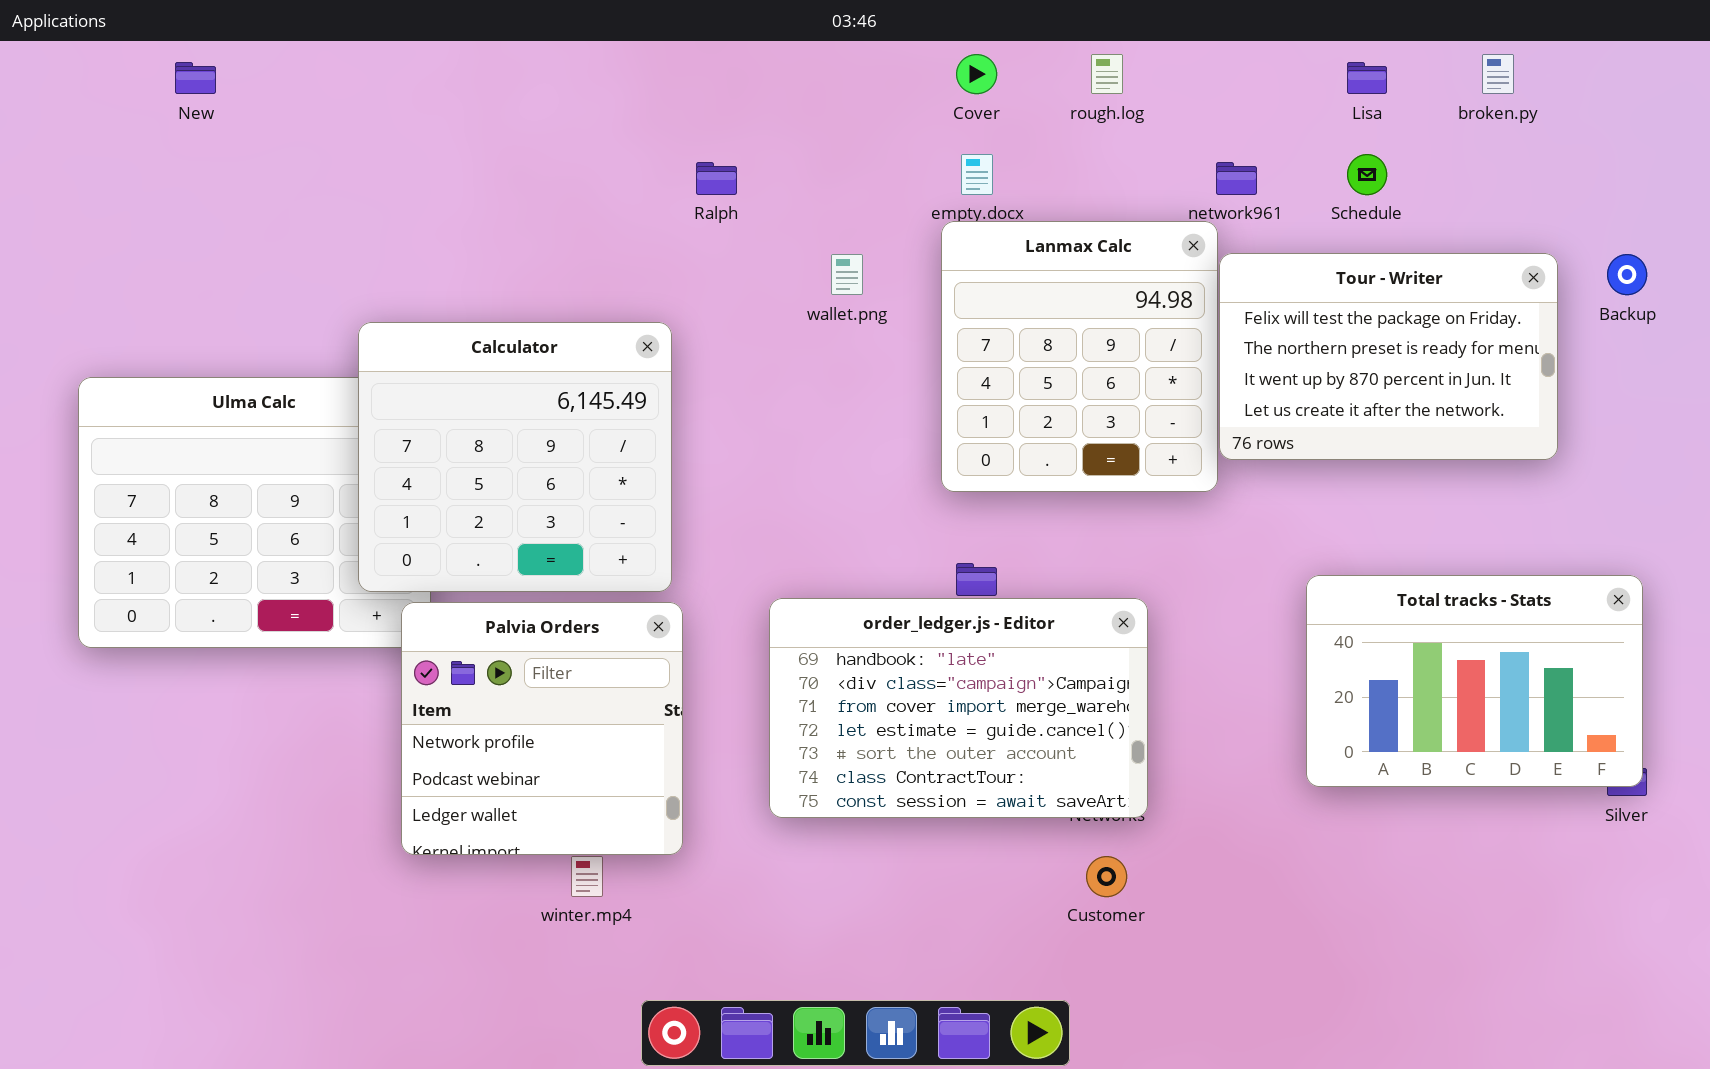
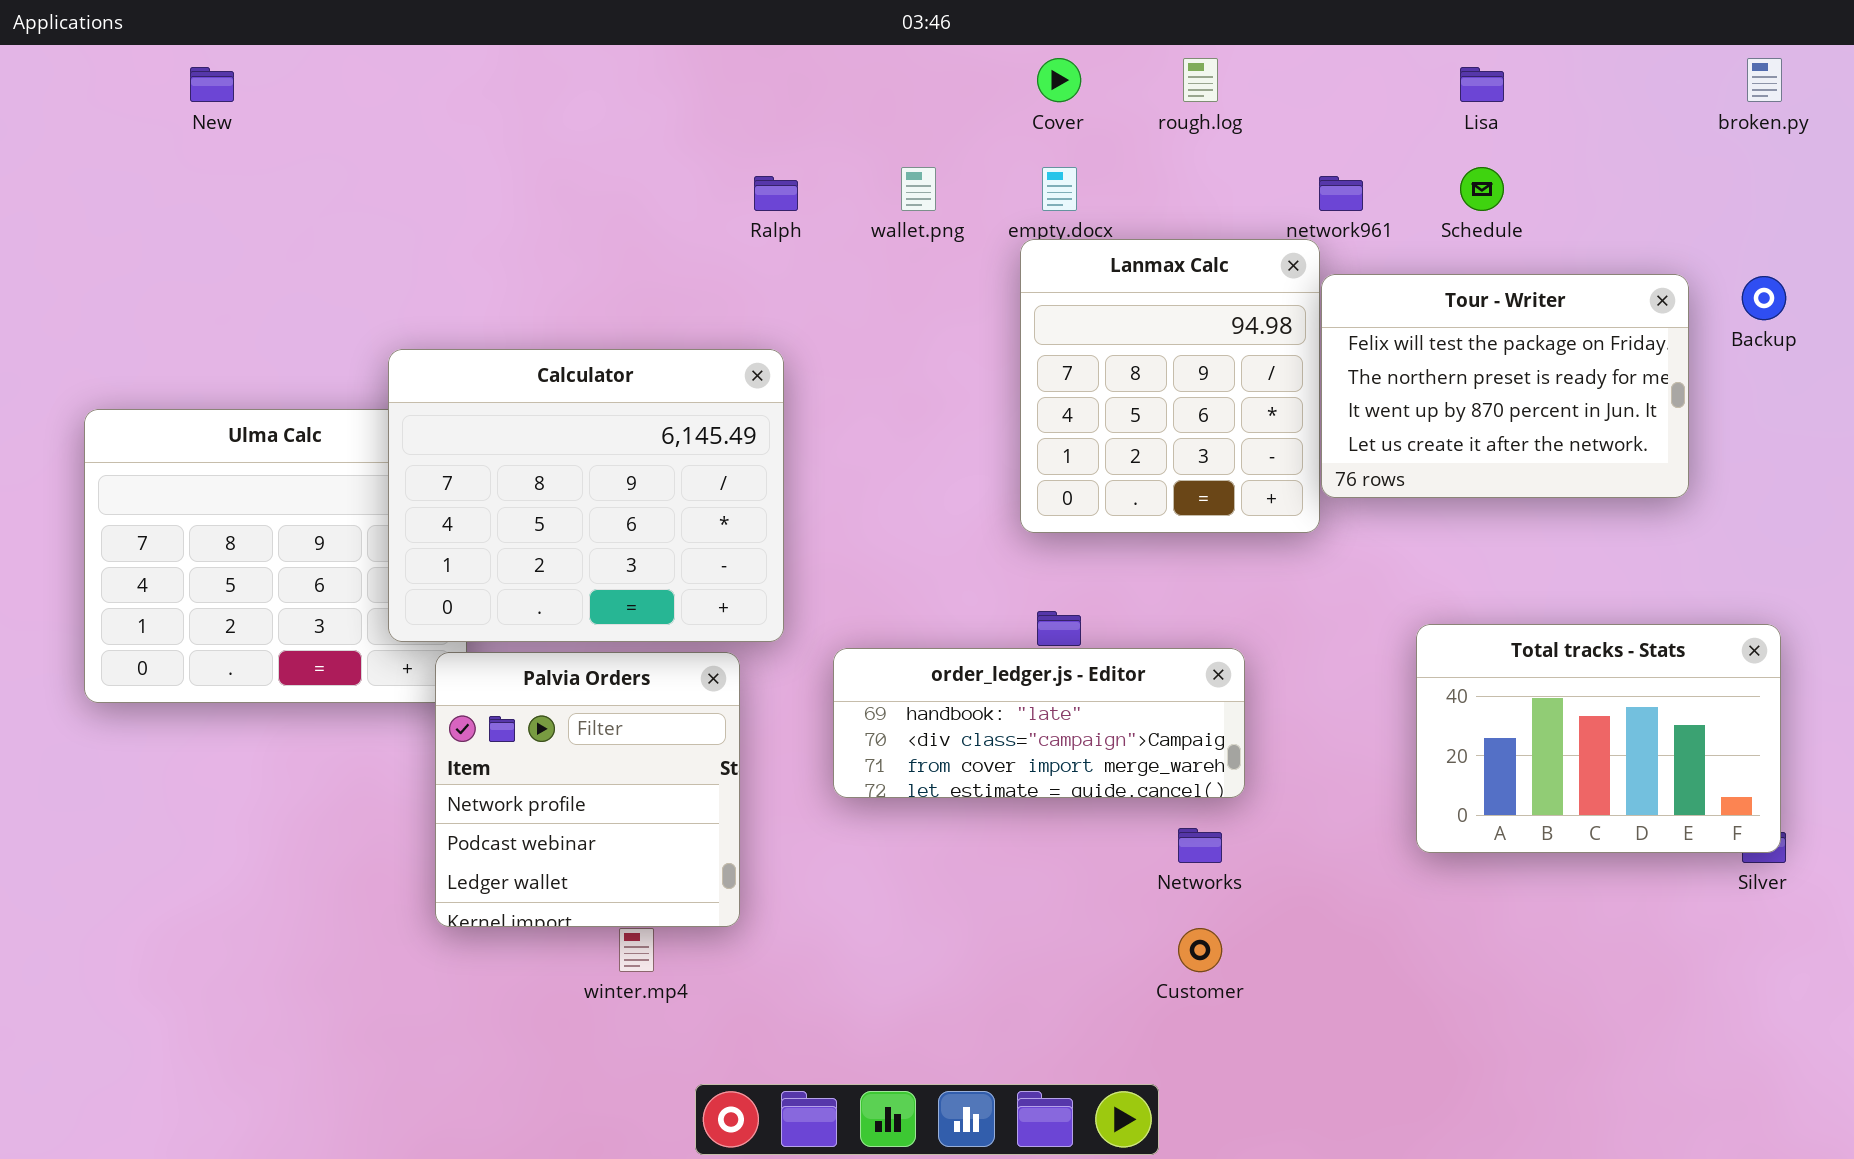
broken.py: [1482,54,1514,94] -> [1747,58,1782,102], moved
wallet.png: [831,254,863,295] -> [901,167,936,211], moved
Calculator: [358,322,672,592] -> [388,349,784,642], resized
order_ledger.js - Editor: [769,598,1148,818] -> [833,648,1245,798], resized

